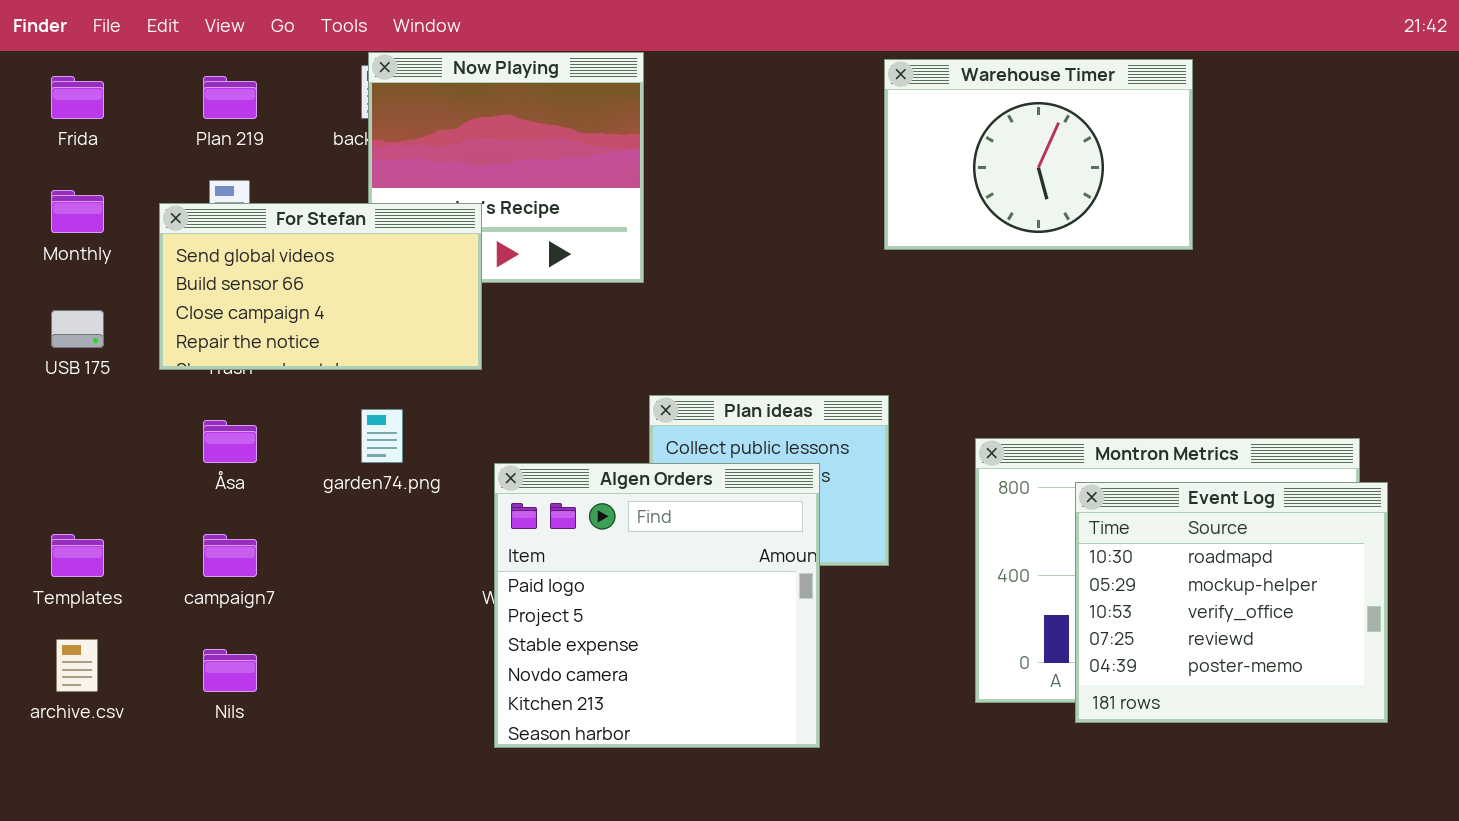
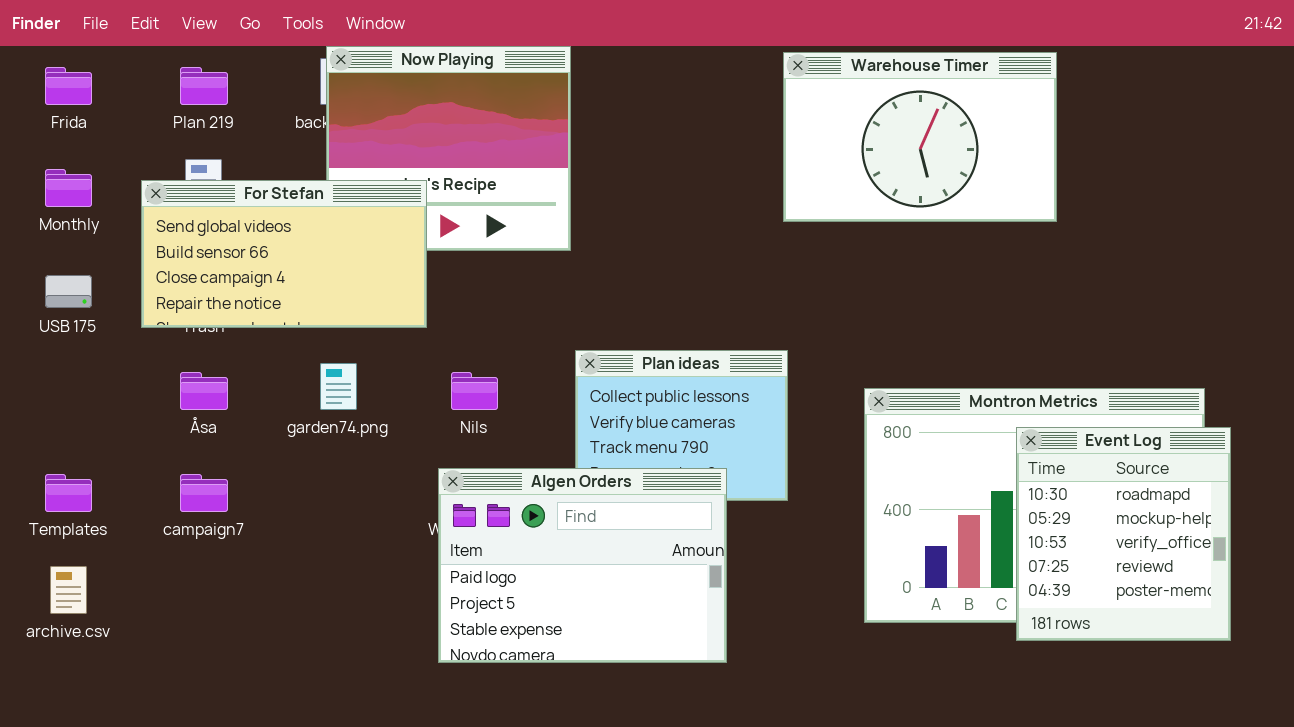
Algen Orders: [494,463,820,748] -> [438,468,727,663], resized
Event Log: [1075,482,1388,723] -> [1016,427,1231,641], resized
Nils: [203,649,257,692] -> [451,372,498,410], moved

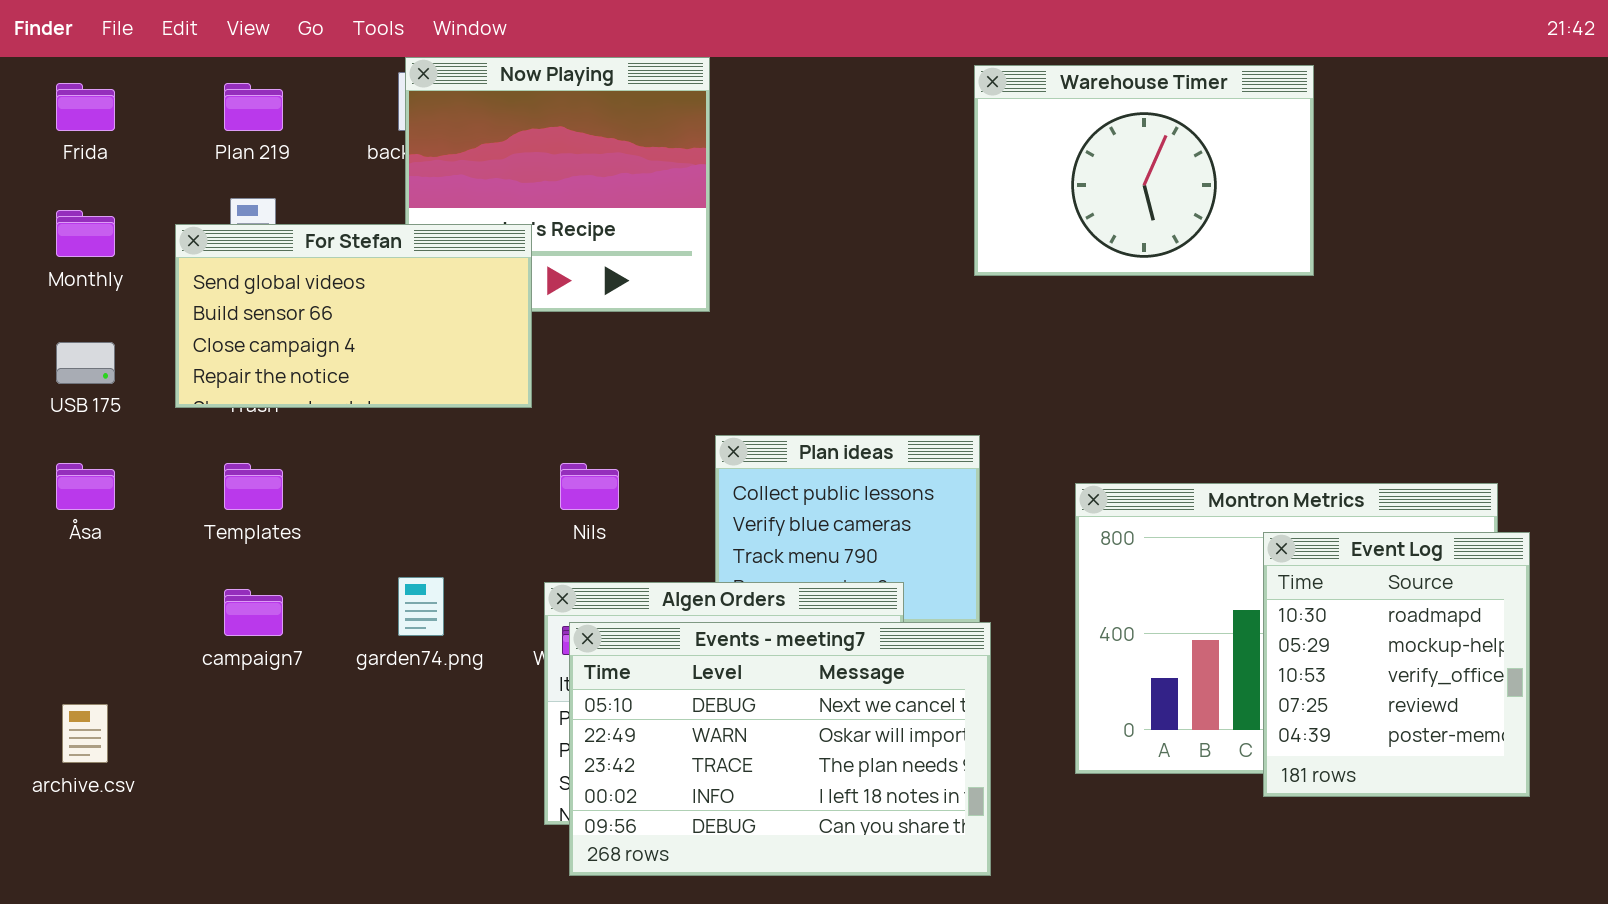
garden74.png: [320,363,357,410] -> [398,577,444,636], moved
Åsa: [180,372,228,410] -> [56,463,115,510], moved
Templates: [45,474,92,512] -> [224,463,283,510], moved
Events - meeting7: none -> [569,622,991,876], opened

